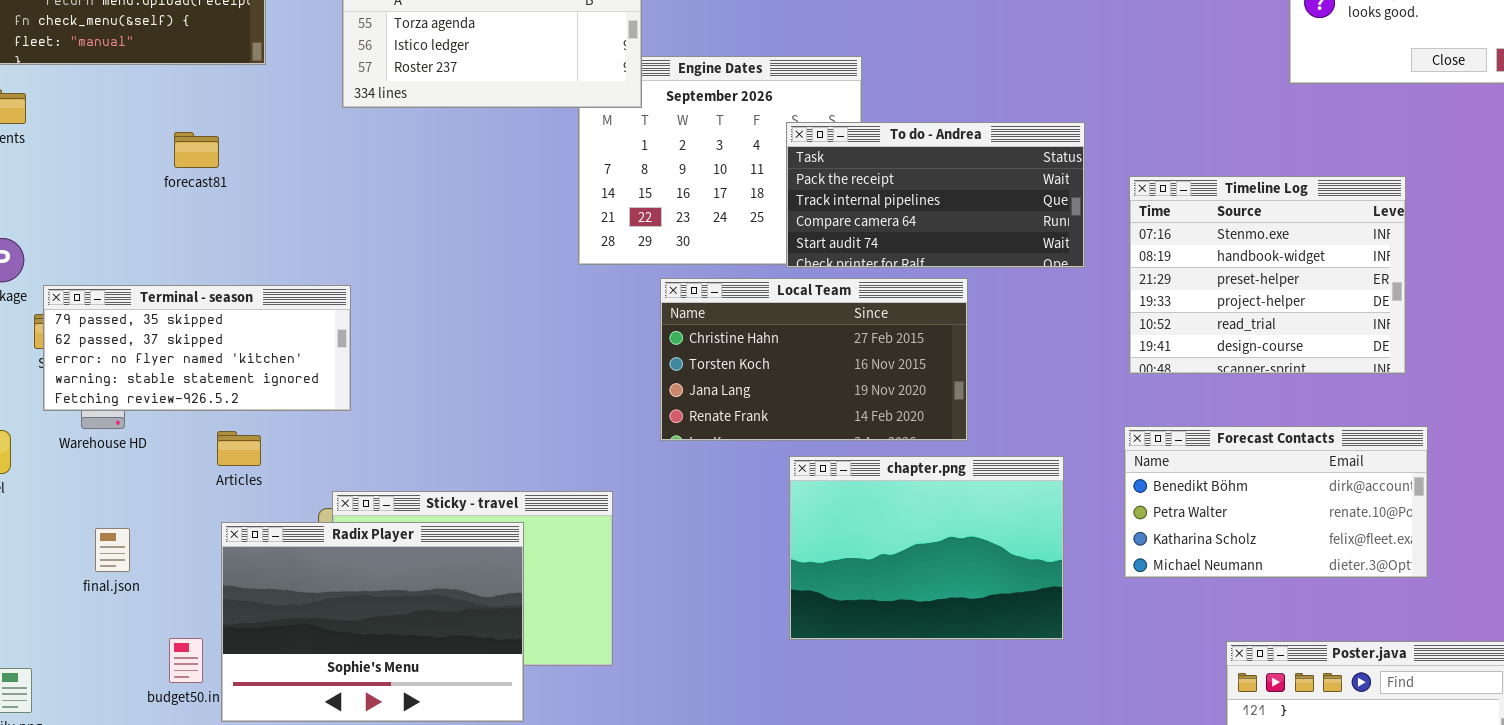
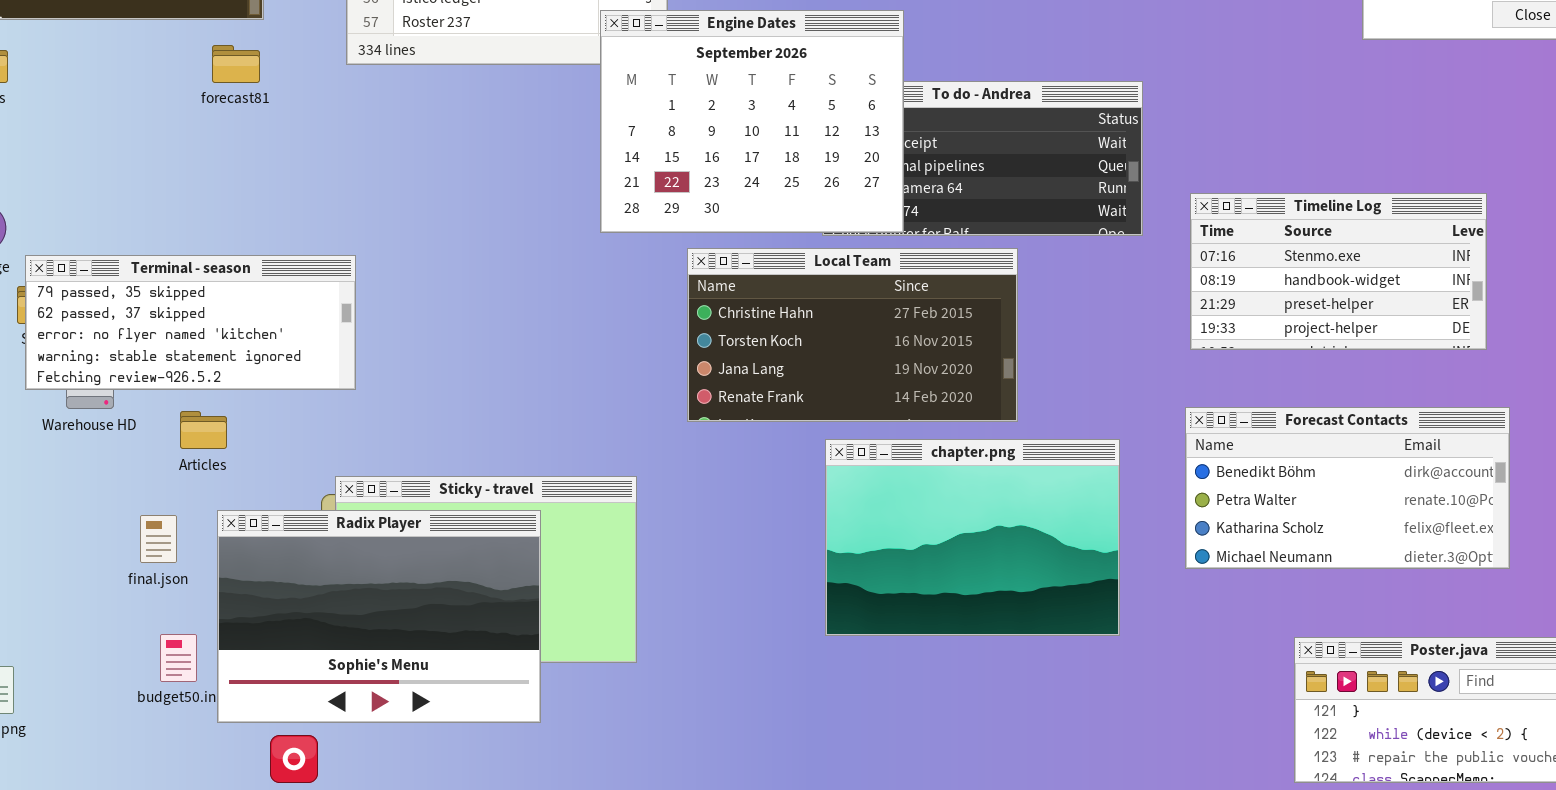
Engine Dates: [578,56,862,265] -> [600,10,904,233], raised
forecast81: [174,132,219,168] -> [212,45,260,83], moved
Timeline Log: [1129,176,1406,374] -> [1190,193,1487,350], resized
Articles: [217,431,261,466] -> [180,411,227,449], moved
final.json: [95,528,130,572] -> [140,515,177,563], moved

